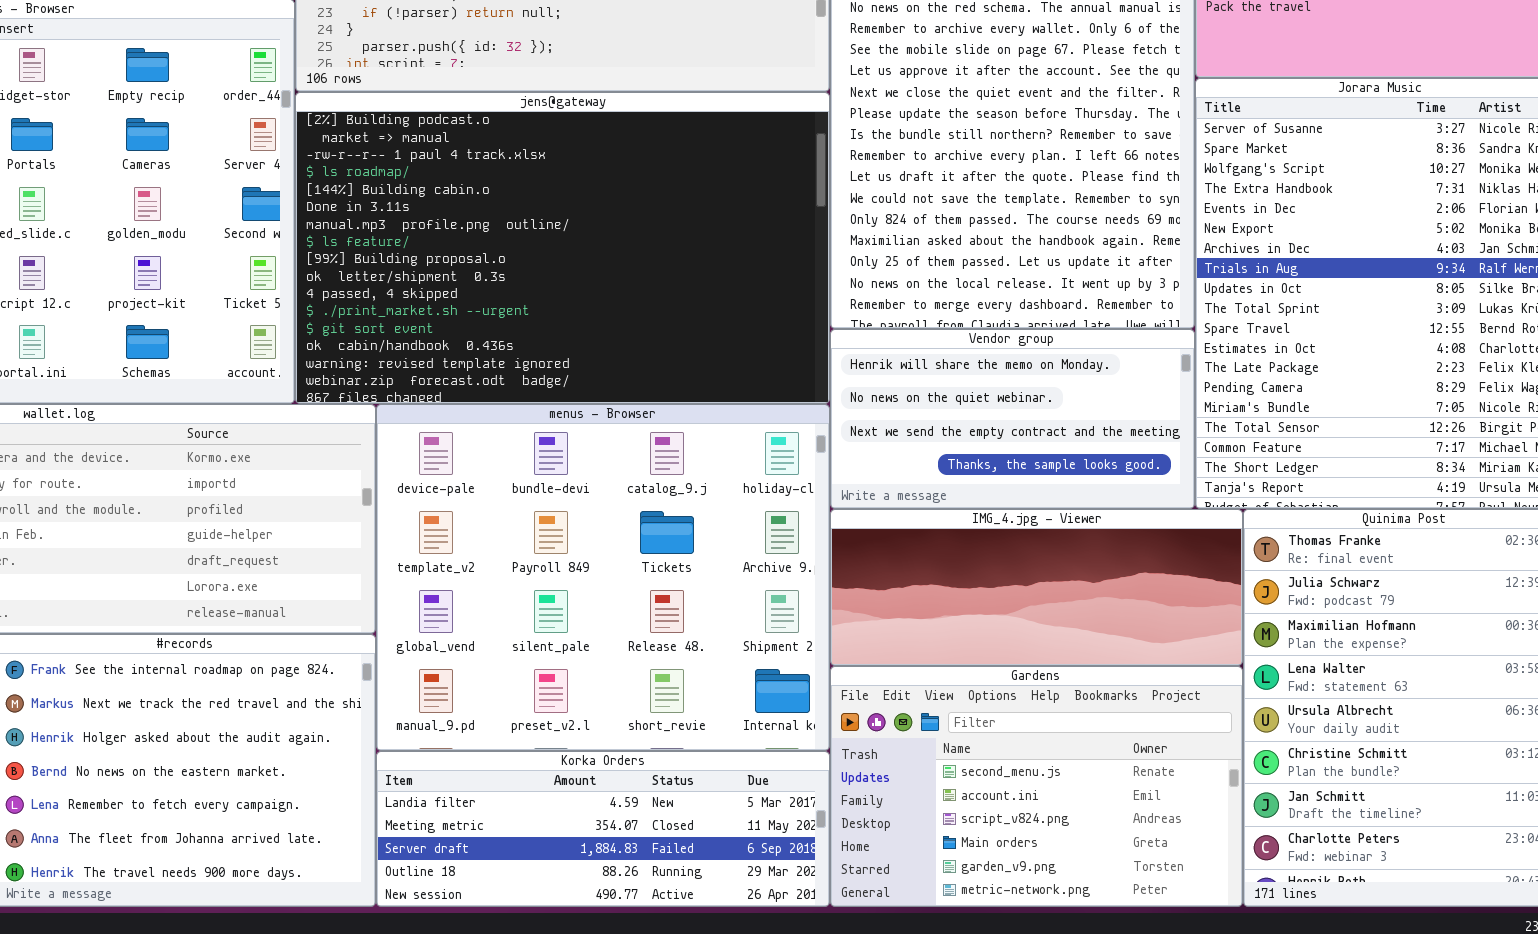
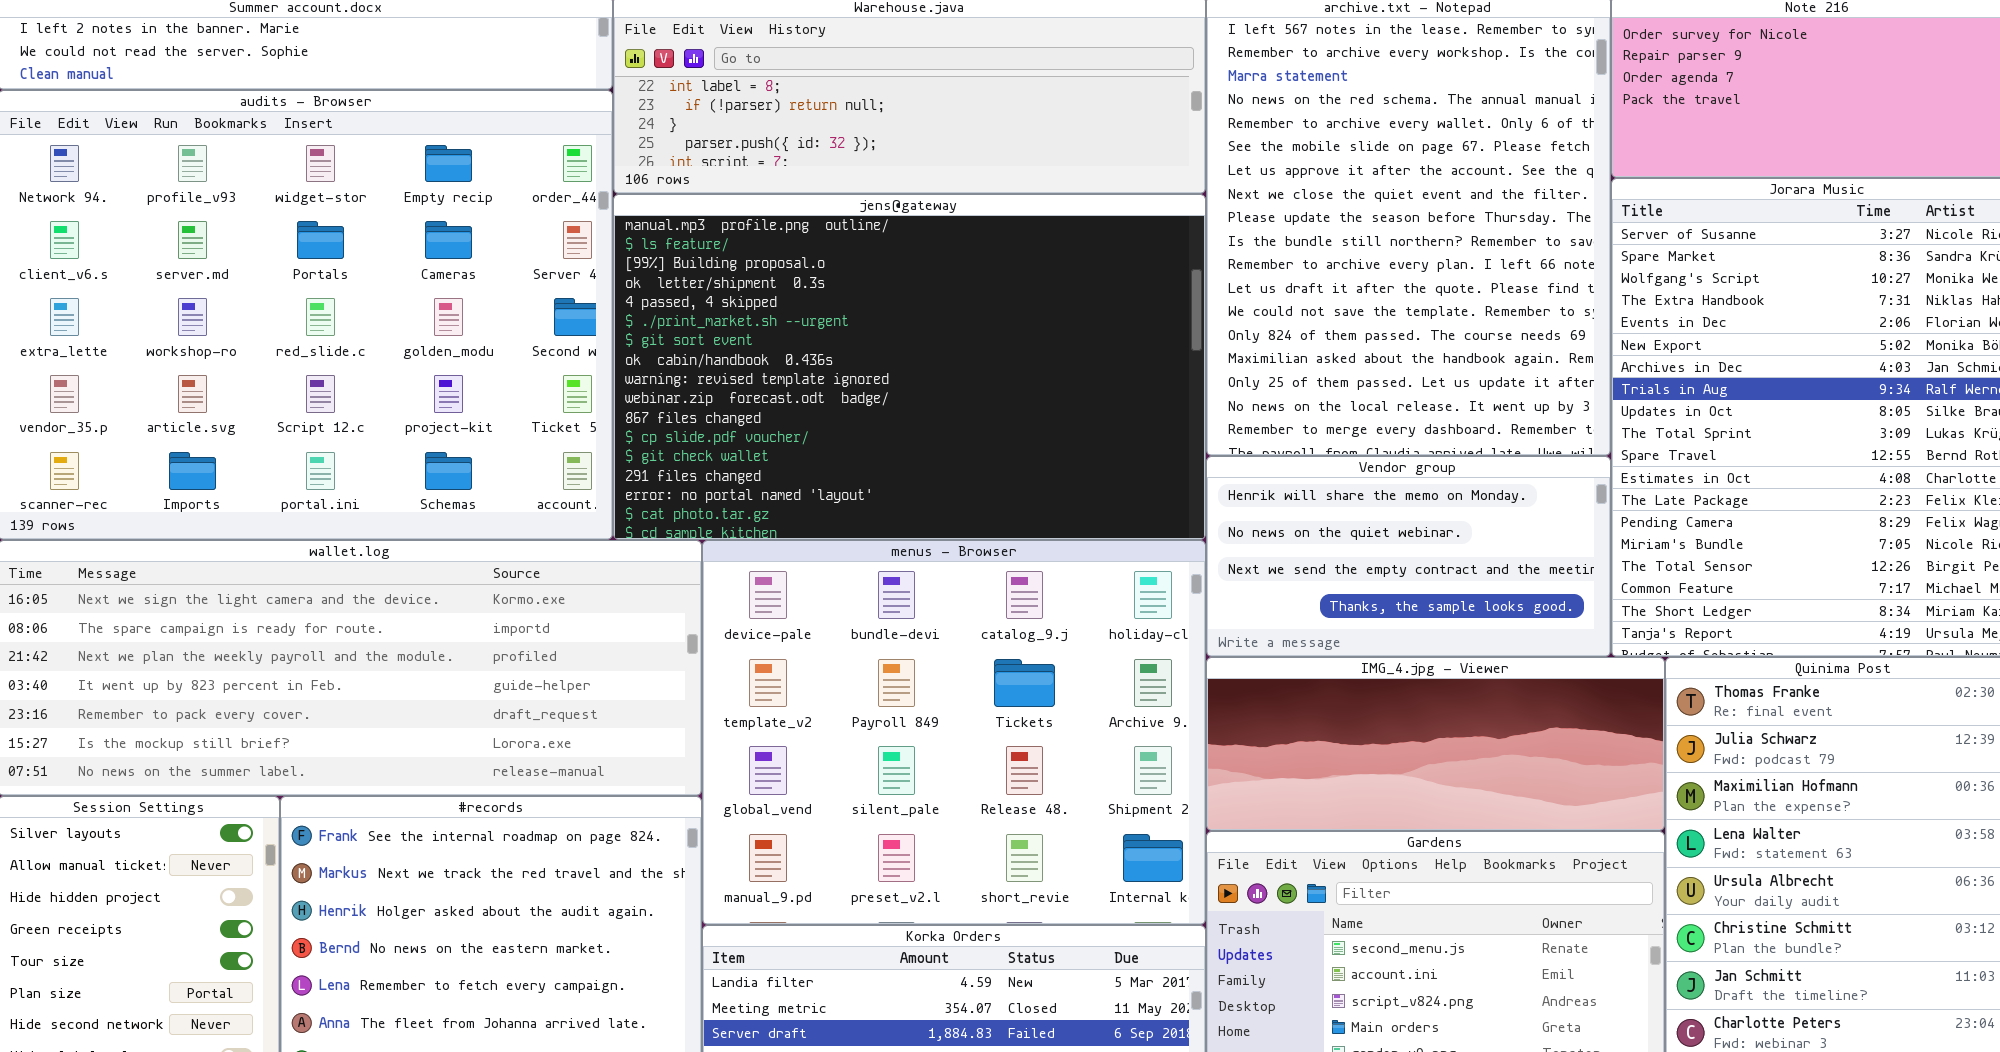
jens@gateway: [295,92,830,404] -> [613,194,1206,540], scrolled down 6 rows

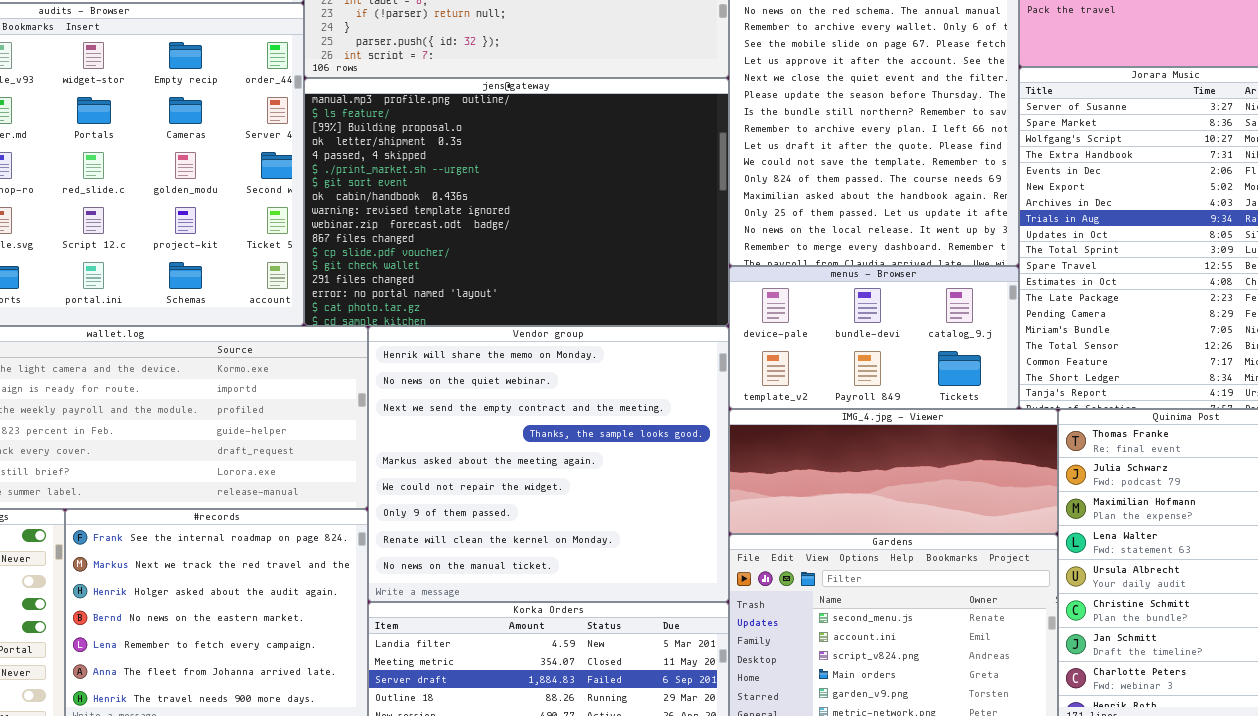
Vendor group: [1206,456,1611,657] -> [368,326,729,602], moved, resized
menus - Browser: [702,540,1206,925] -> [729,266,1019,409], moved, resized

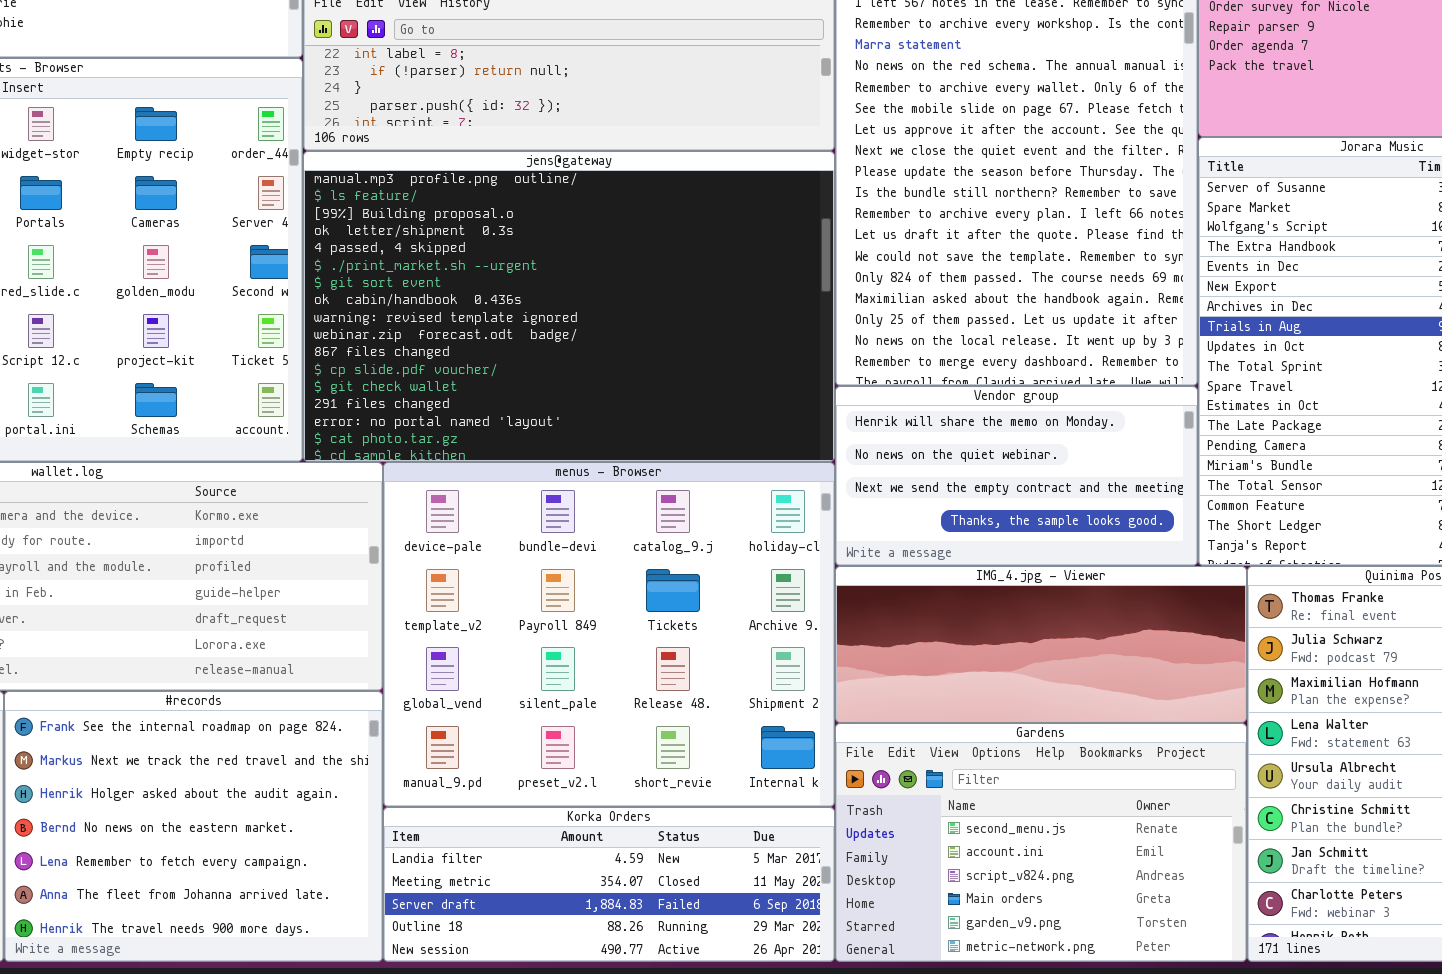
menus - Browser: [729,266,1019,409] -> [383,462,835,807], moved, resized
Vendor group: [368,326,729,602] -> [835,386,1198,566], moved, resized

